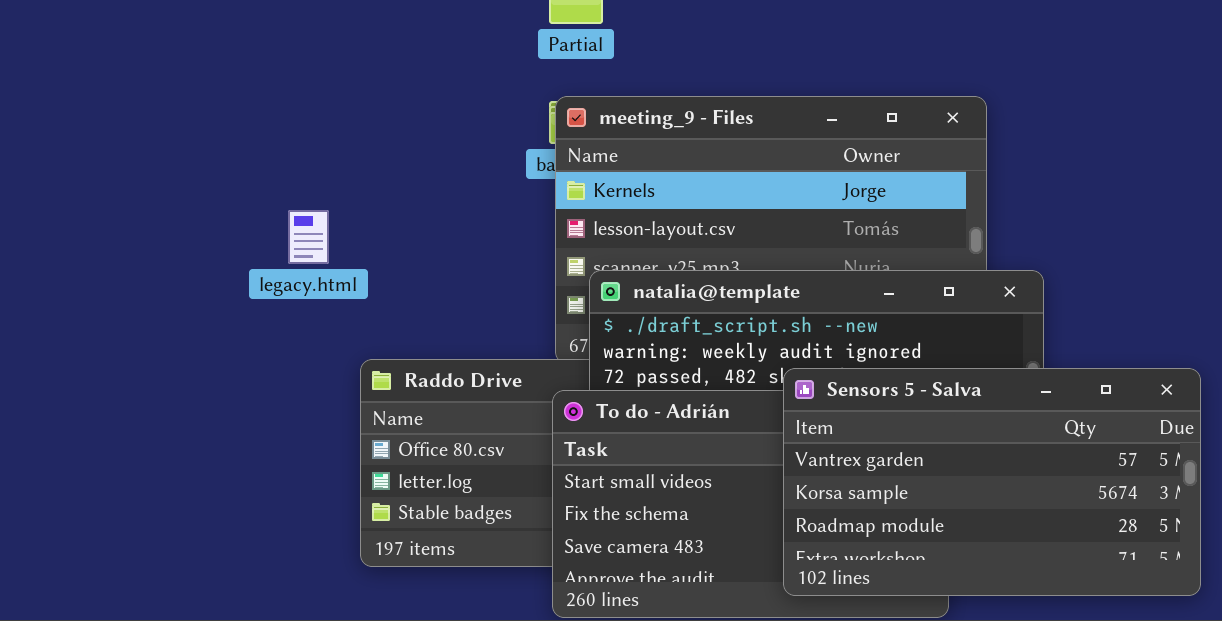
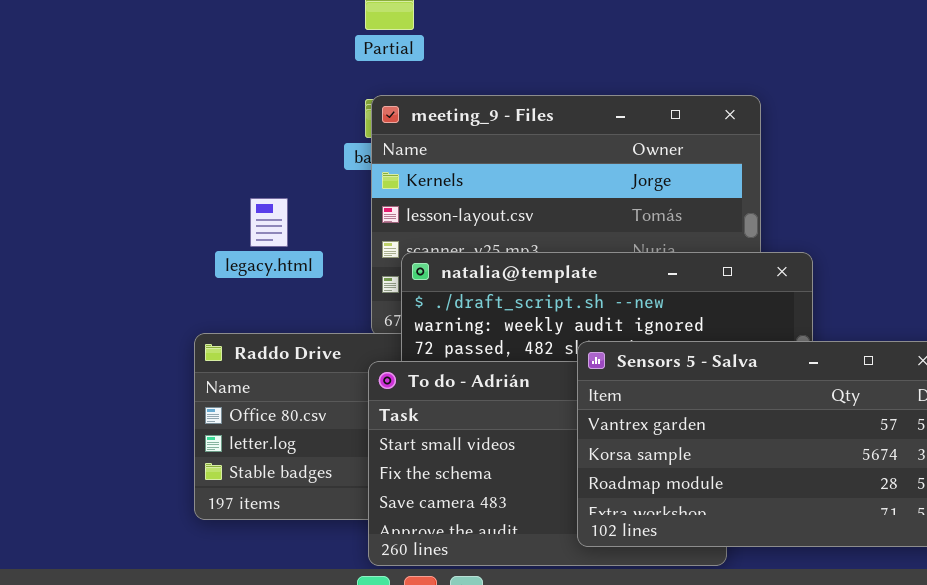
legacy.html: [288,210,329,264] -> [250,198,288,247], moved

